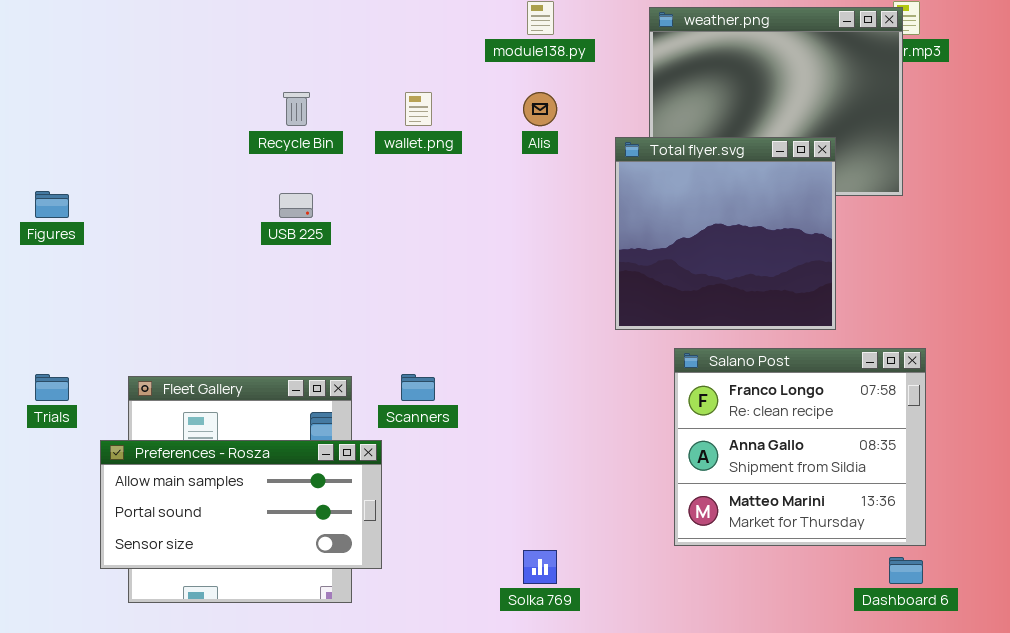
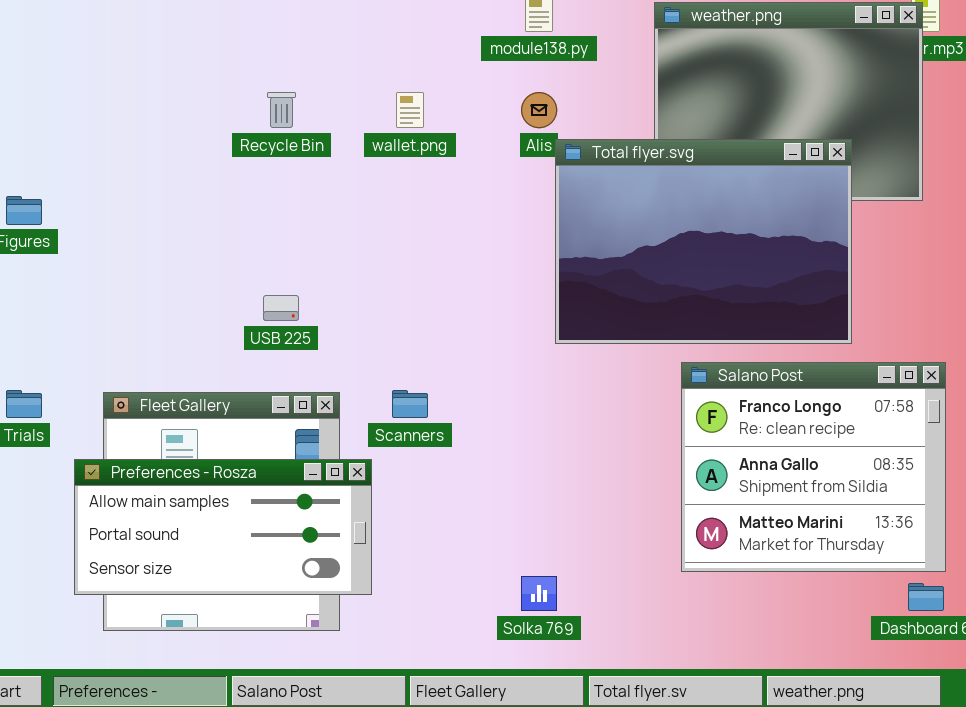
Total flyer.svg: [615,137,836,330] -> [555,139,852,344], resized
USB 225: [279,193,313,218] -> [263,295,299,321], moved

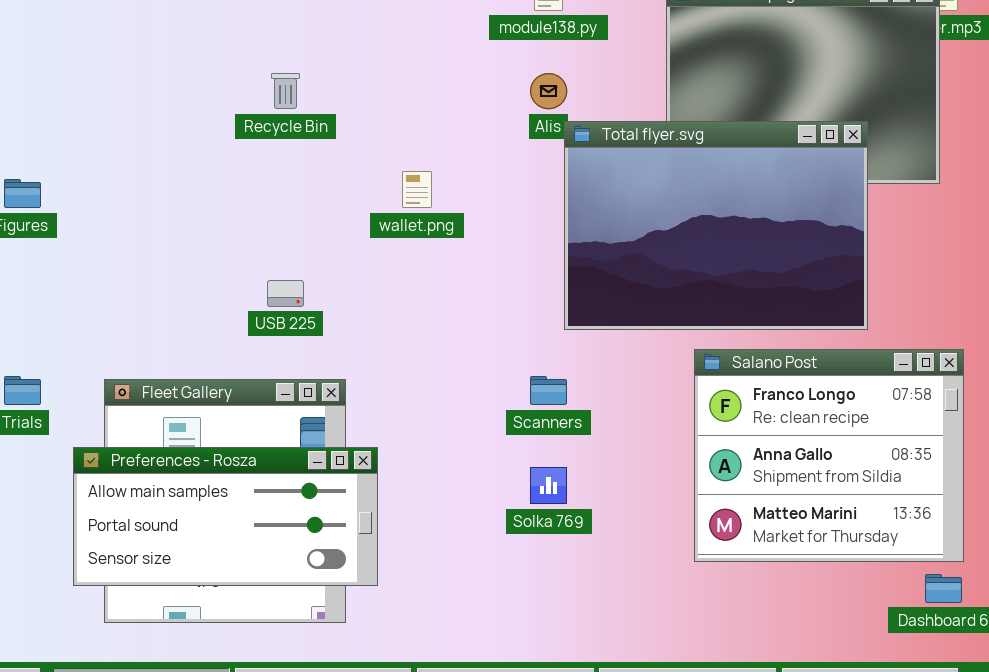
wallet.png: [396,92,424,128] -> [402,171,432,208], moved
Scanners: [392,390,428,418] -> [530,376,567,405], moved
Solka 769: [521,576,557,611] -> [530,467,567,504], moved

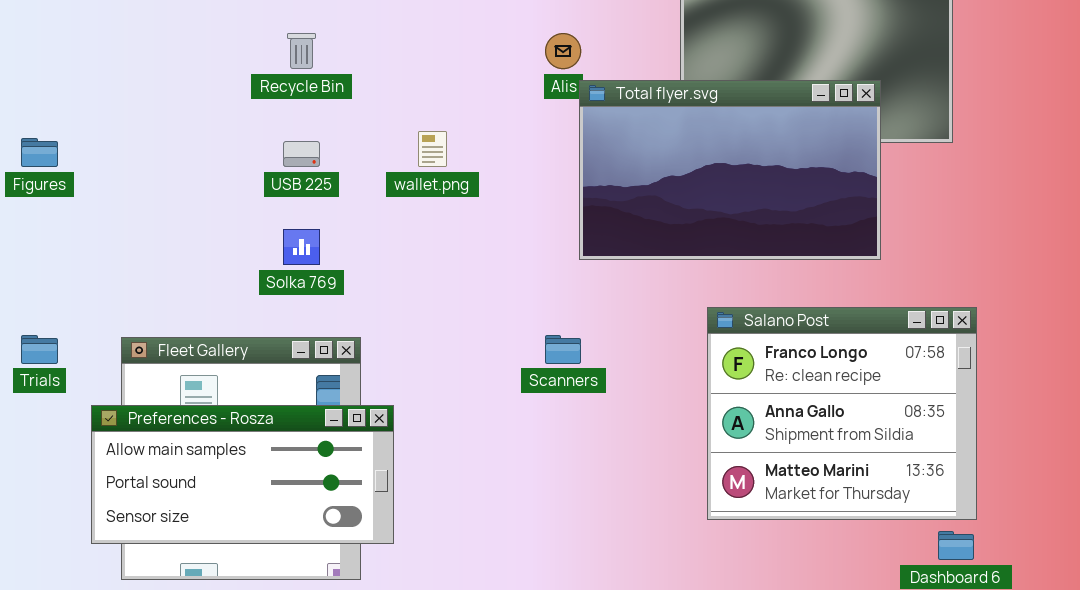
Total flyer.svg: [564,121,868,330] -> [579,80,881,260], resized
USB 225: [267,280,304,307] -> [283,141,320,167], moved
Solka 769: [530,467,567,504] -> [283,229,320,265], moved

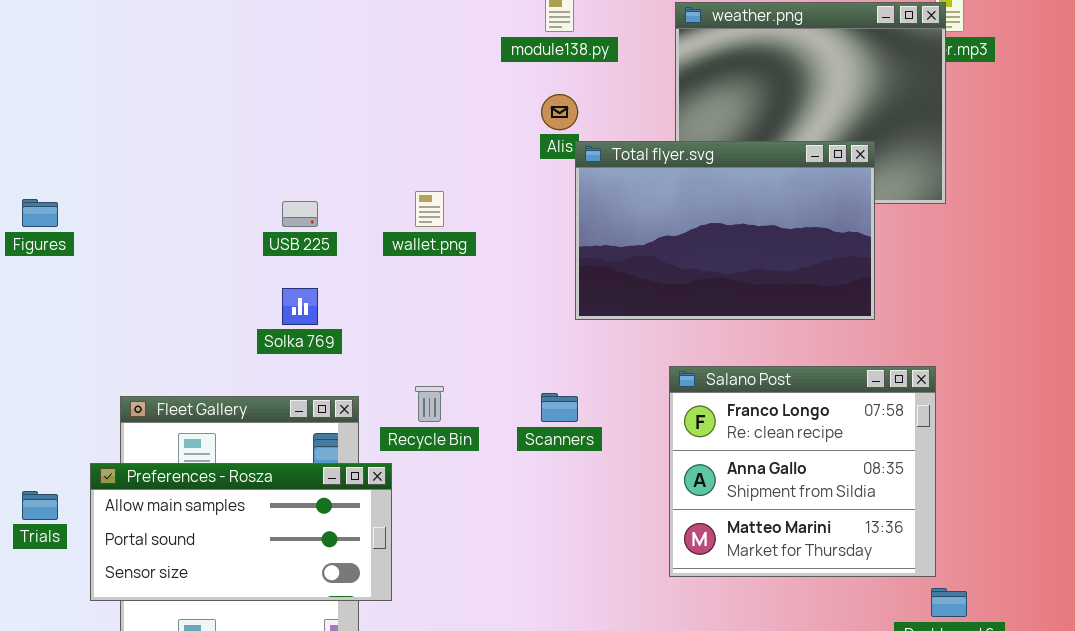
Recycle Bin: [287,33,316,69] -> [415,386,444,422], moved
Salano Post: [707,307,977,520] -> [669,366,936,577], moved
Trials: [21,335,58,364] -> [22,491,58,520], moved

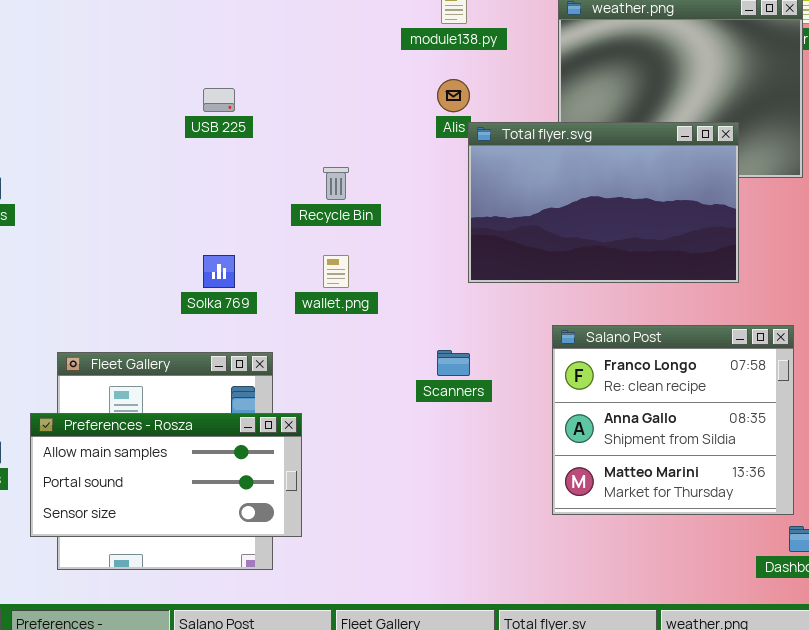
wallet.png: [415,191,444,227] -> [323,255,349,288], moved
USB 225: [282,201,318,227] -> [203,88,235,112], moved
Recycle Bin: [415,386,444,422] -> [323,167,349,200], moved

